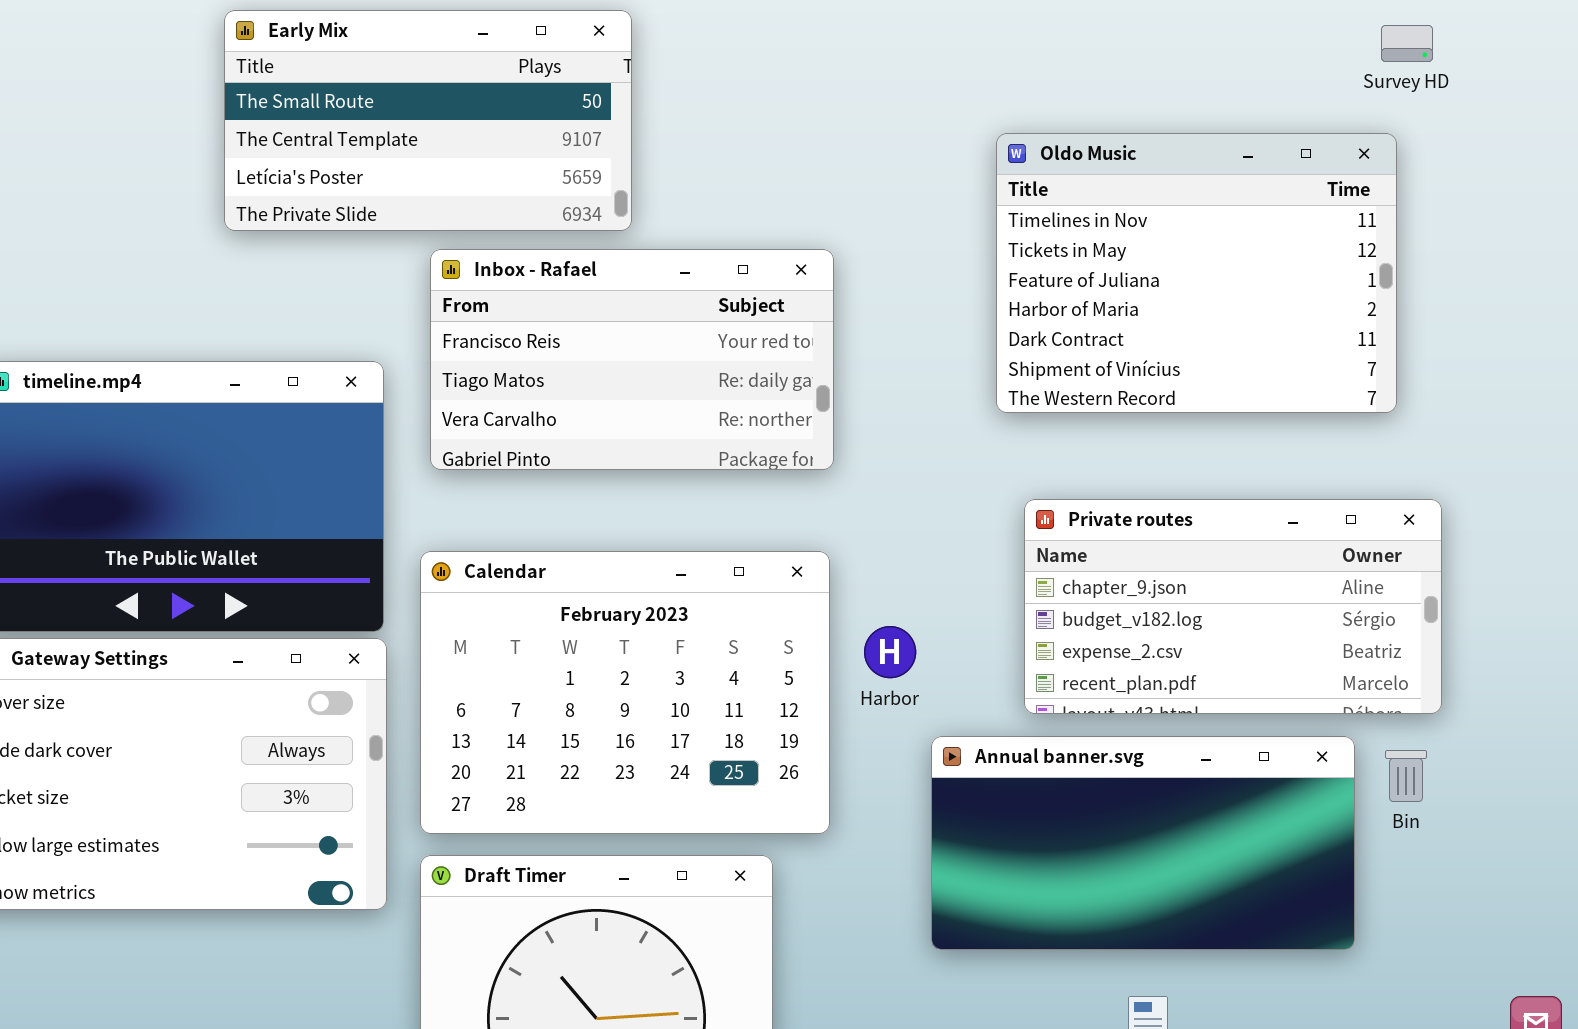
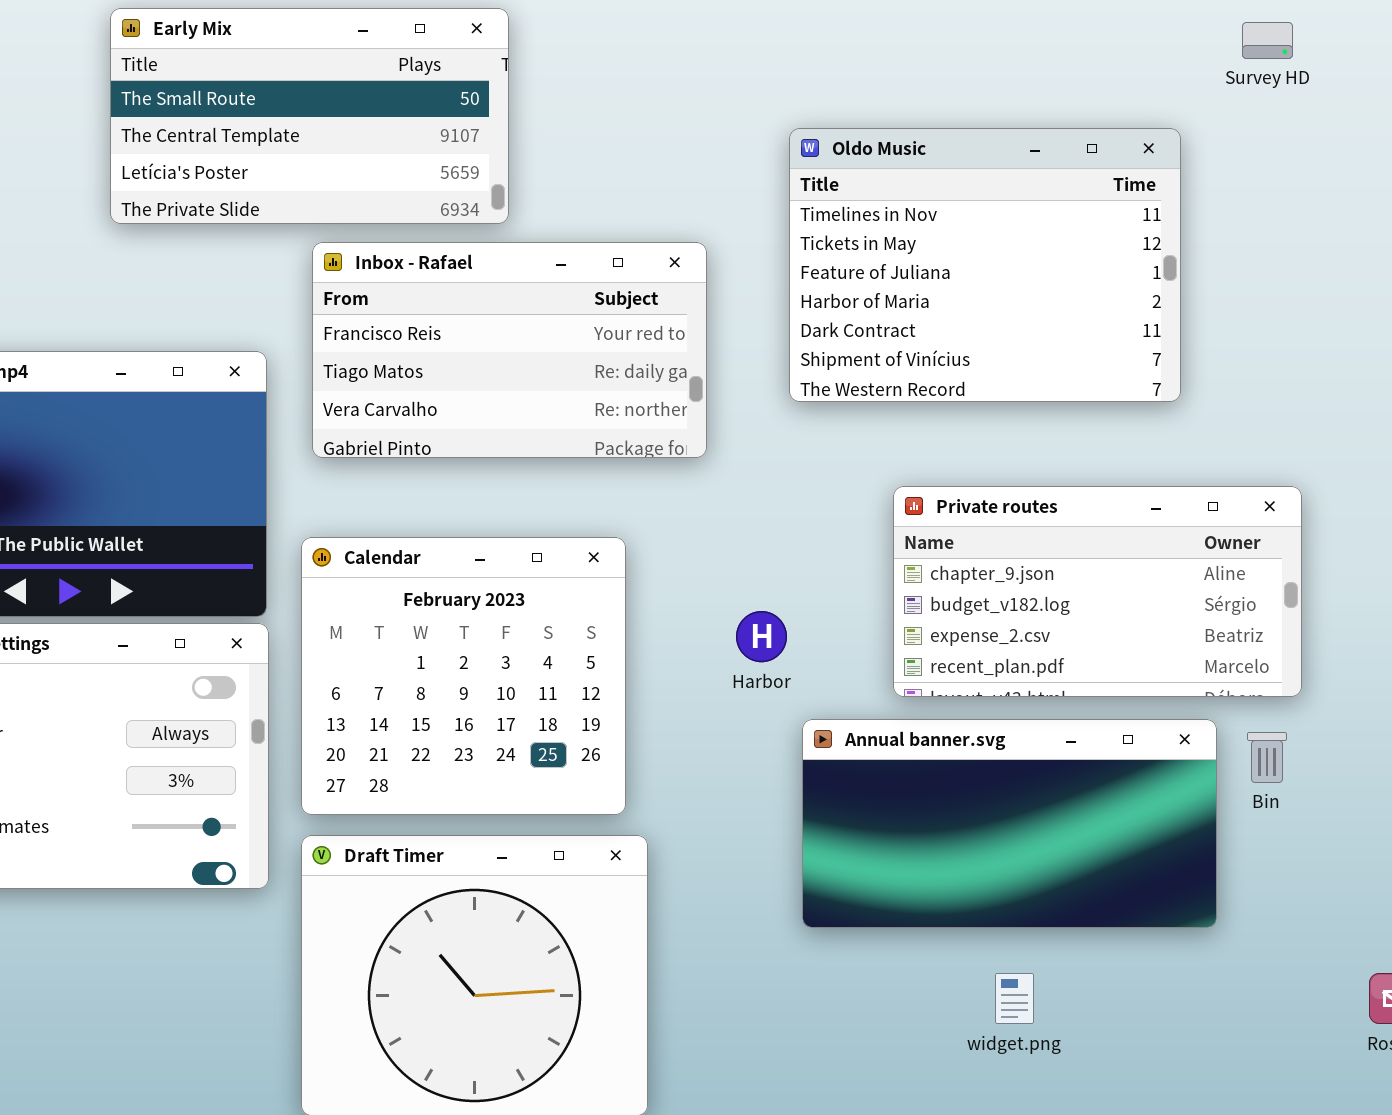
Oldo Music: [996,133,1397,413] -> [789,128,1181,402], moved
Calendar: [420,551,830,834] -> [301,537,626,815], resized

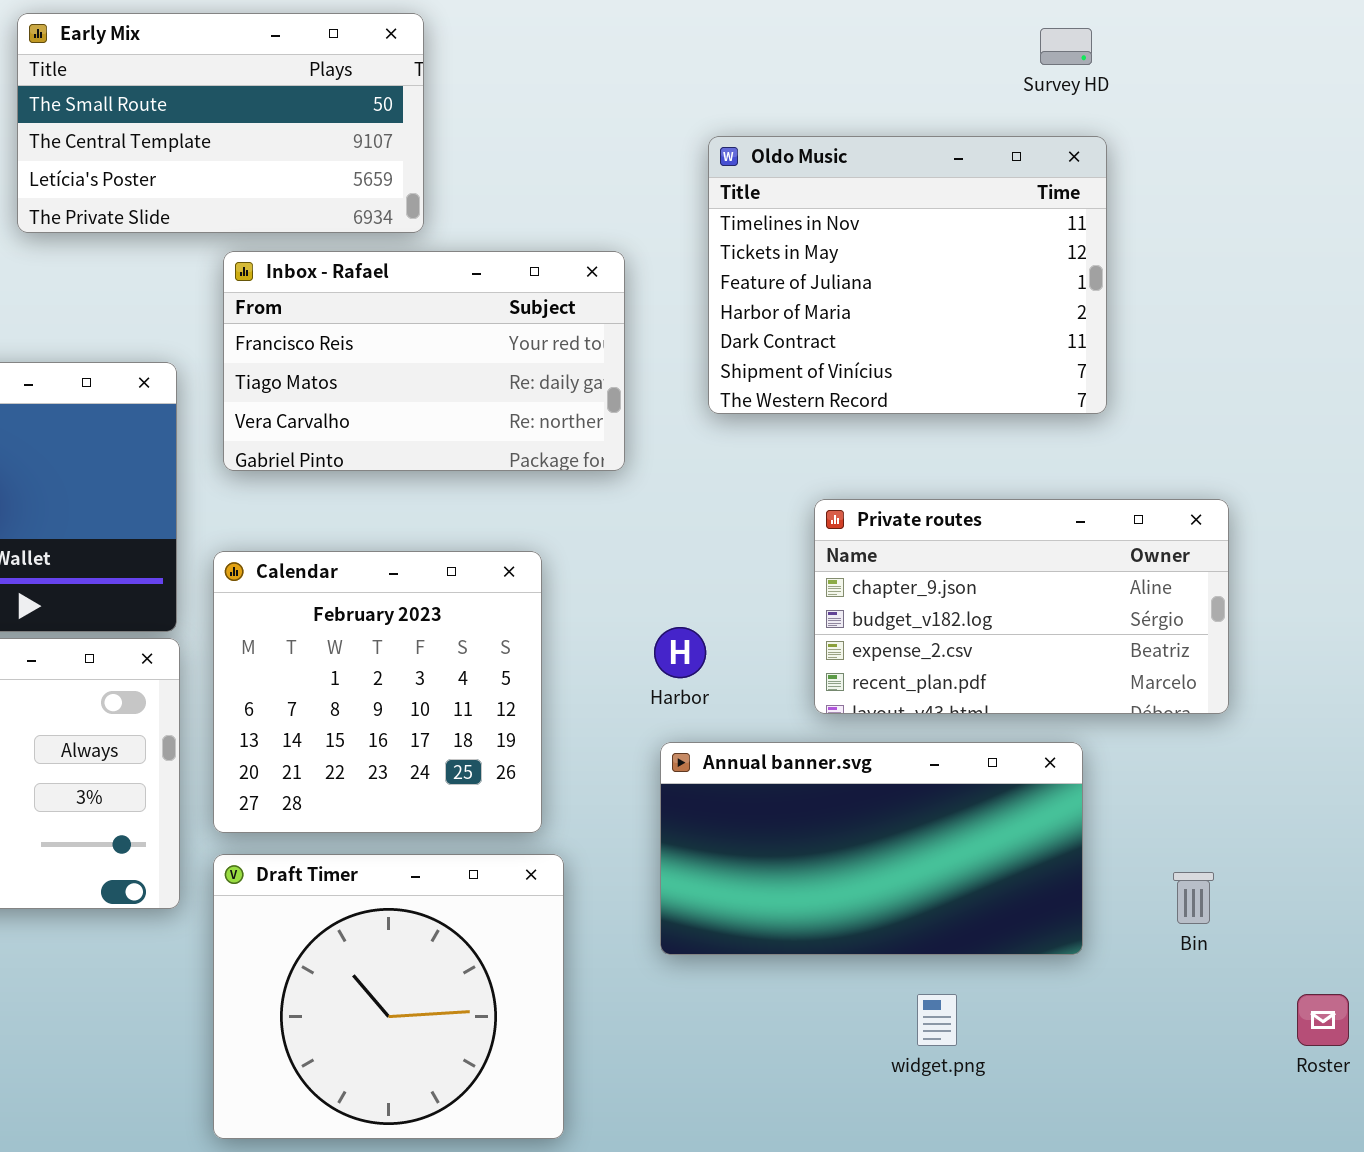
Survey HD: [1242,22,1293,59] -> [1040,28,1092,65], moved
Annual banner.svg: [802,719,1217,928] -> [660,742,1083,955], moved
Bin: [1247,732,1287,783] -> [1173,872,1214,924], moved

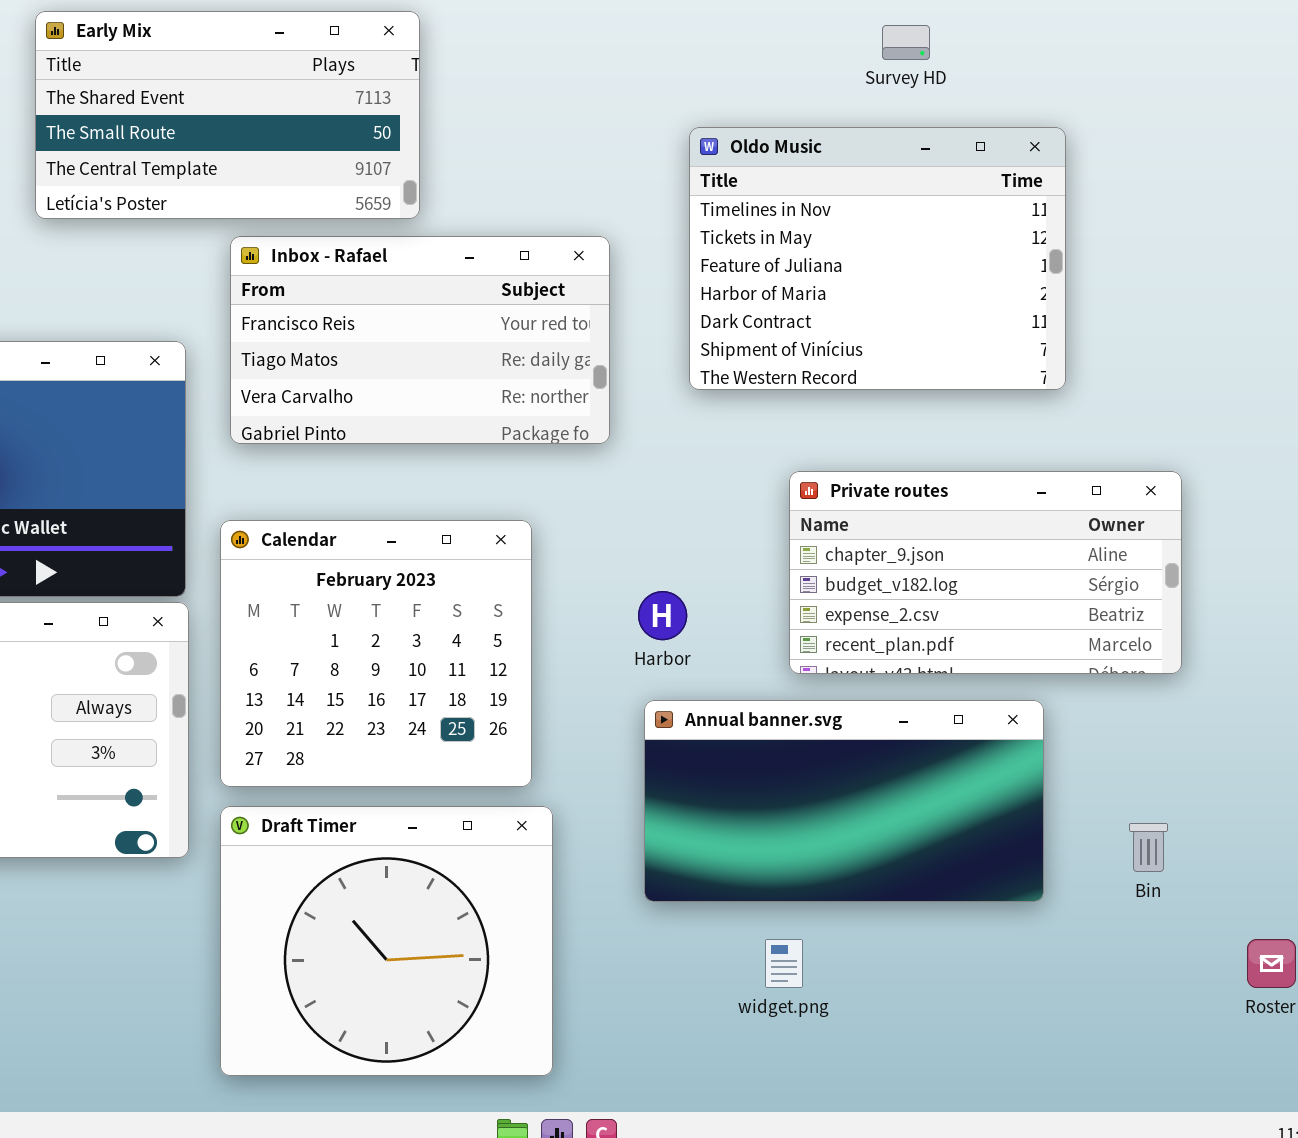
Early Mix: [17,13,424,233] -> [35,11,420,219], scrolled up 1 row
Survey HD: [1040,28,1092,65] -> [882,25,930,60], moved
widget.png: [917,994,957,1046] -> [765,939,803,988], moved

